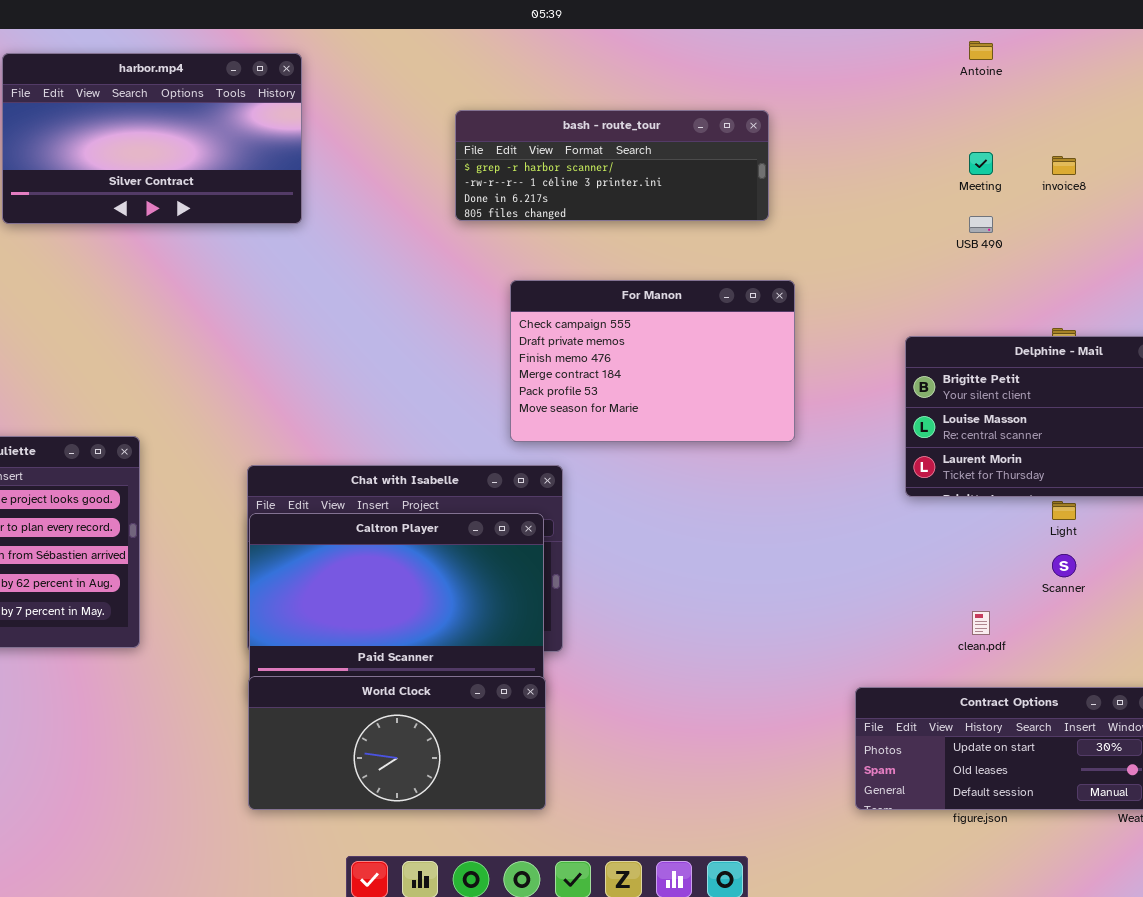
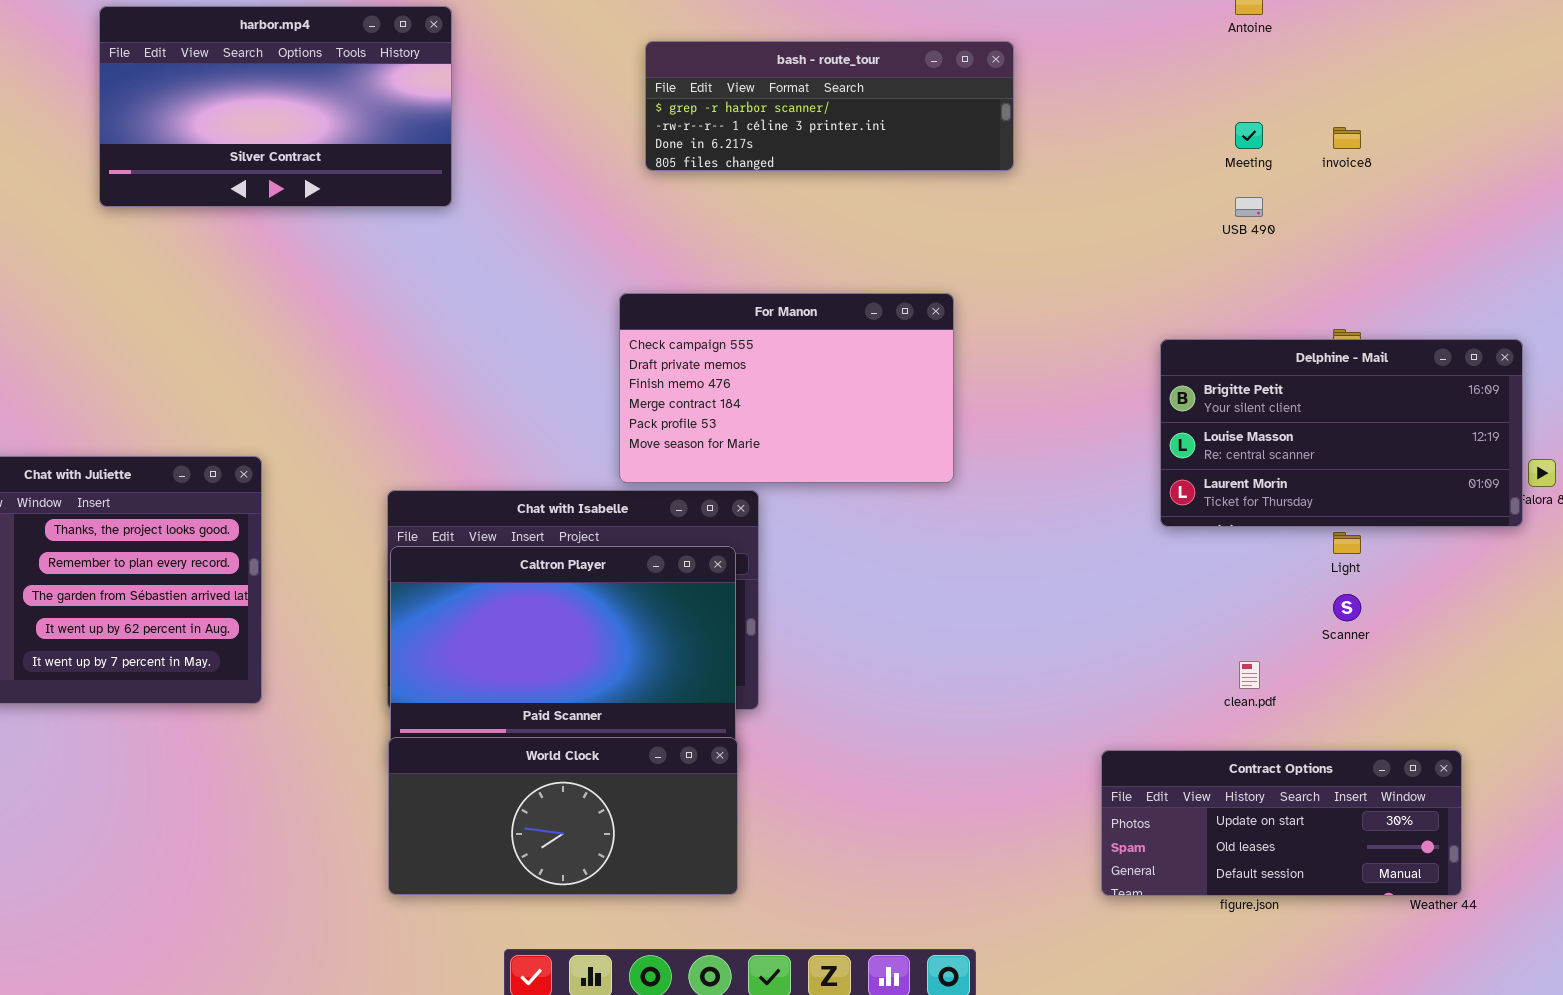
bash - route_tour: [455,110,769,221] -> [645,41,1014,171], moved
For Manon: [510,280,795,442] -> [619,293,954,483], moved

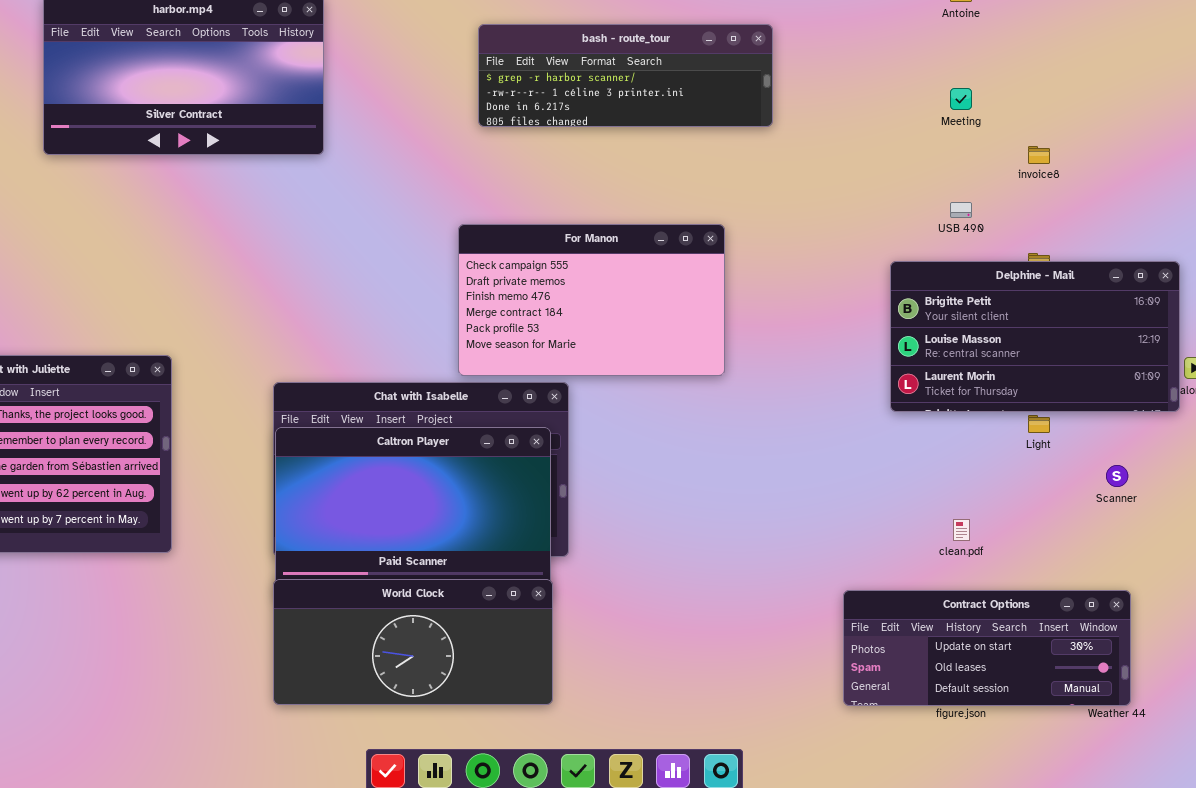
invoice8: [1333,127,1361,149] -> [1028,146,1050,164], moved
USB 490: [1235,197,1263,217] -> [950,202,972,218], moved
Scanner: [1333,594,1361,621] -> [1106,465,1128,487], moved

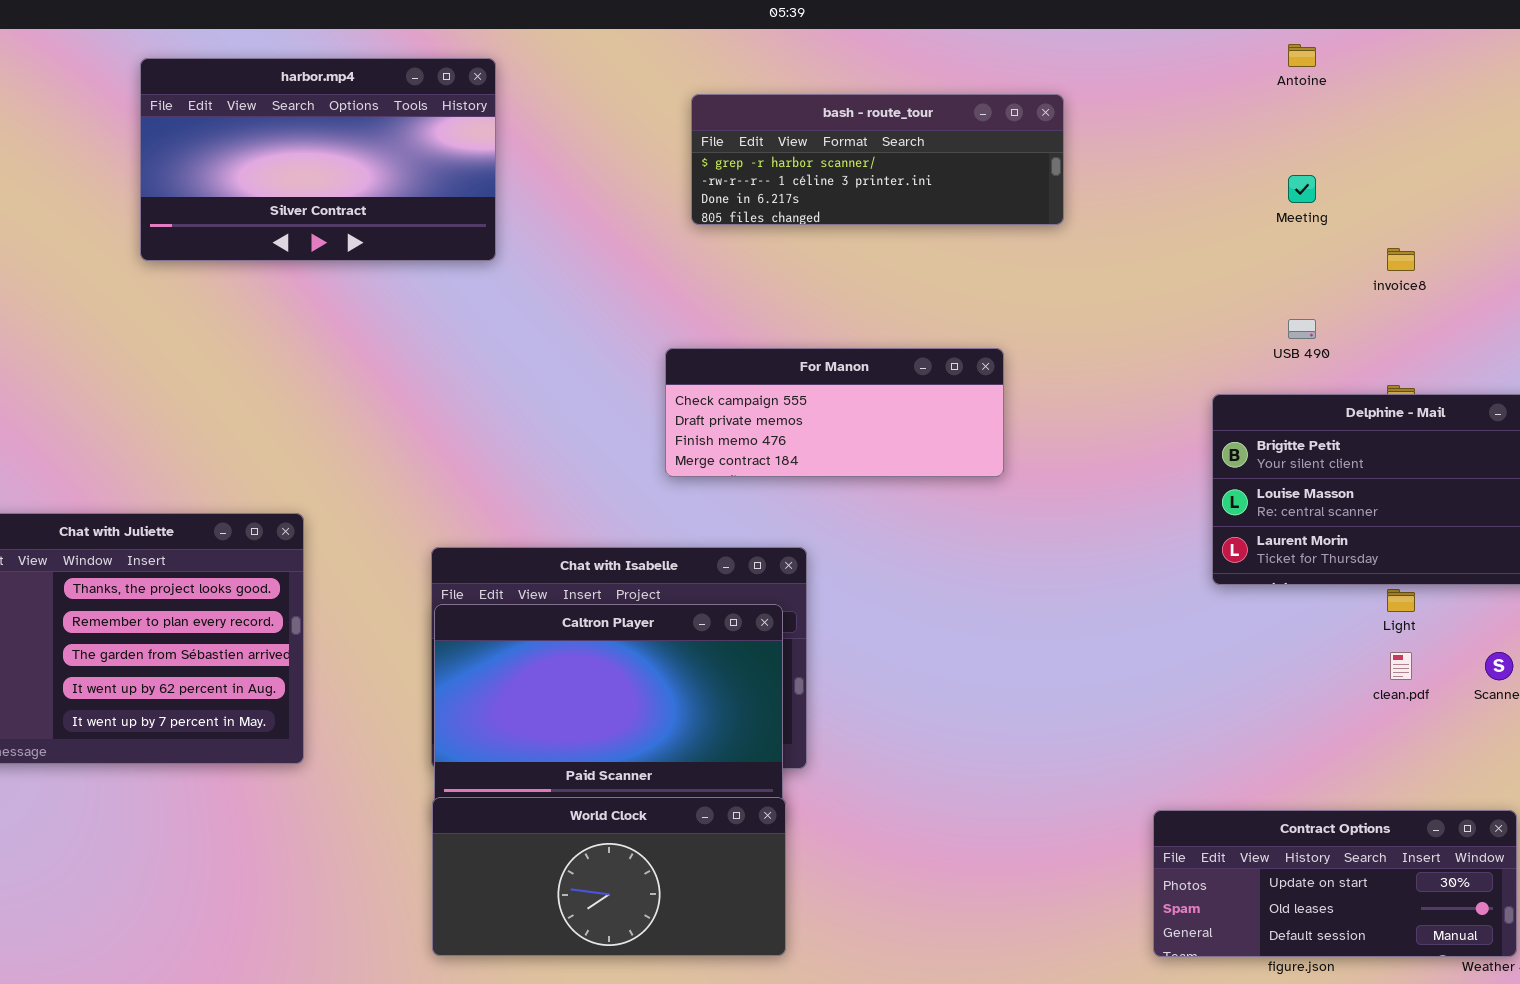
For Manon: [458,224,725,376] -> [665,348,1004,477], resized
clean.pdf: [953,519,970,541] -> [1390,652,1412,680], moved

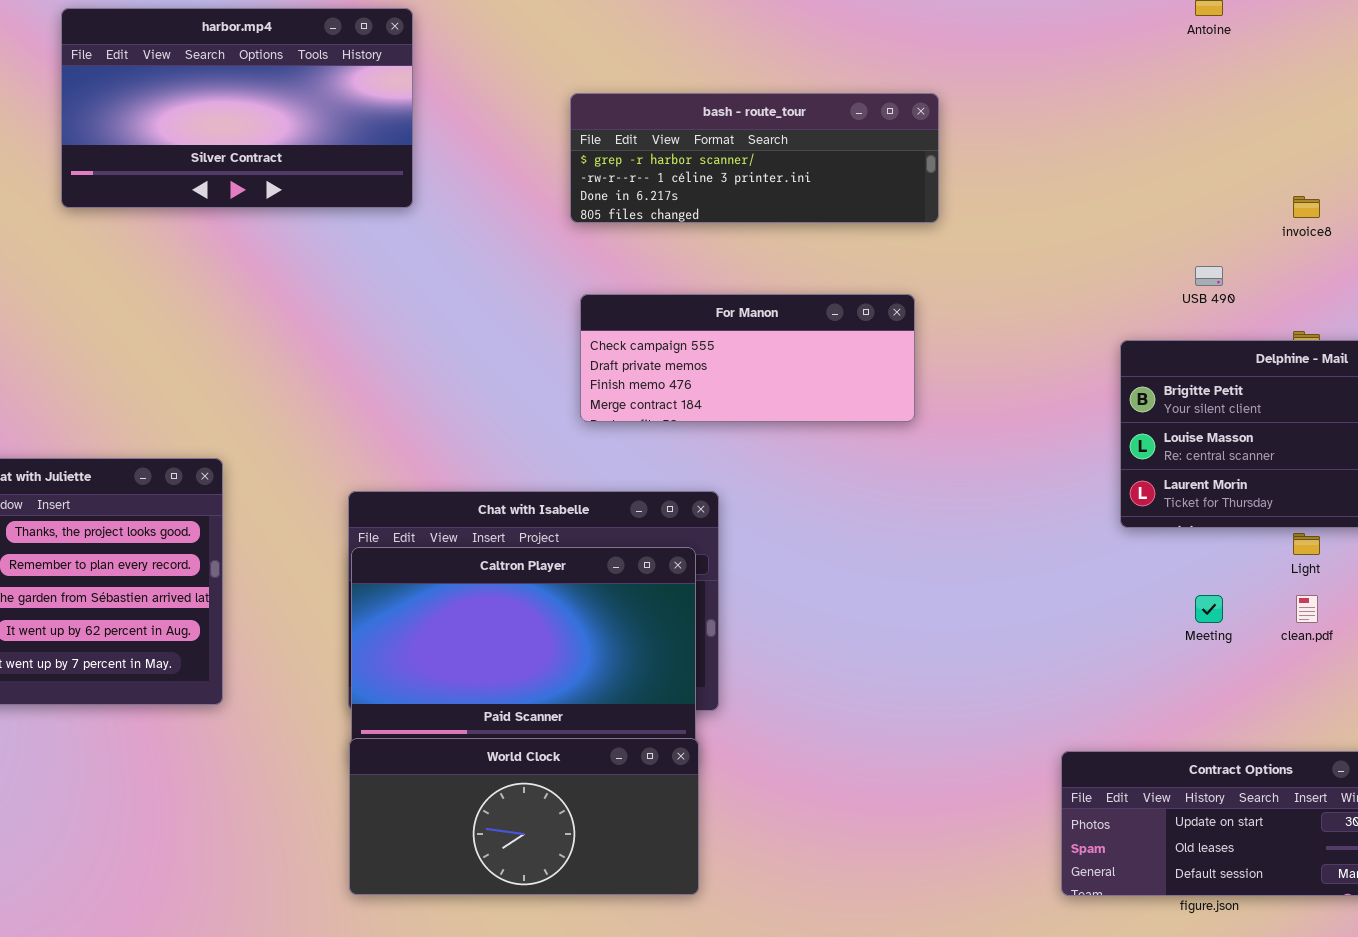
bash - route_tour: [691,94,1064,225] -> [570,93,939,223], moved
Meeting: [1288,175,1316,203] -> [1195,595,1223,623], moved

